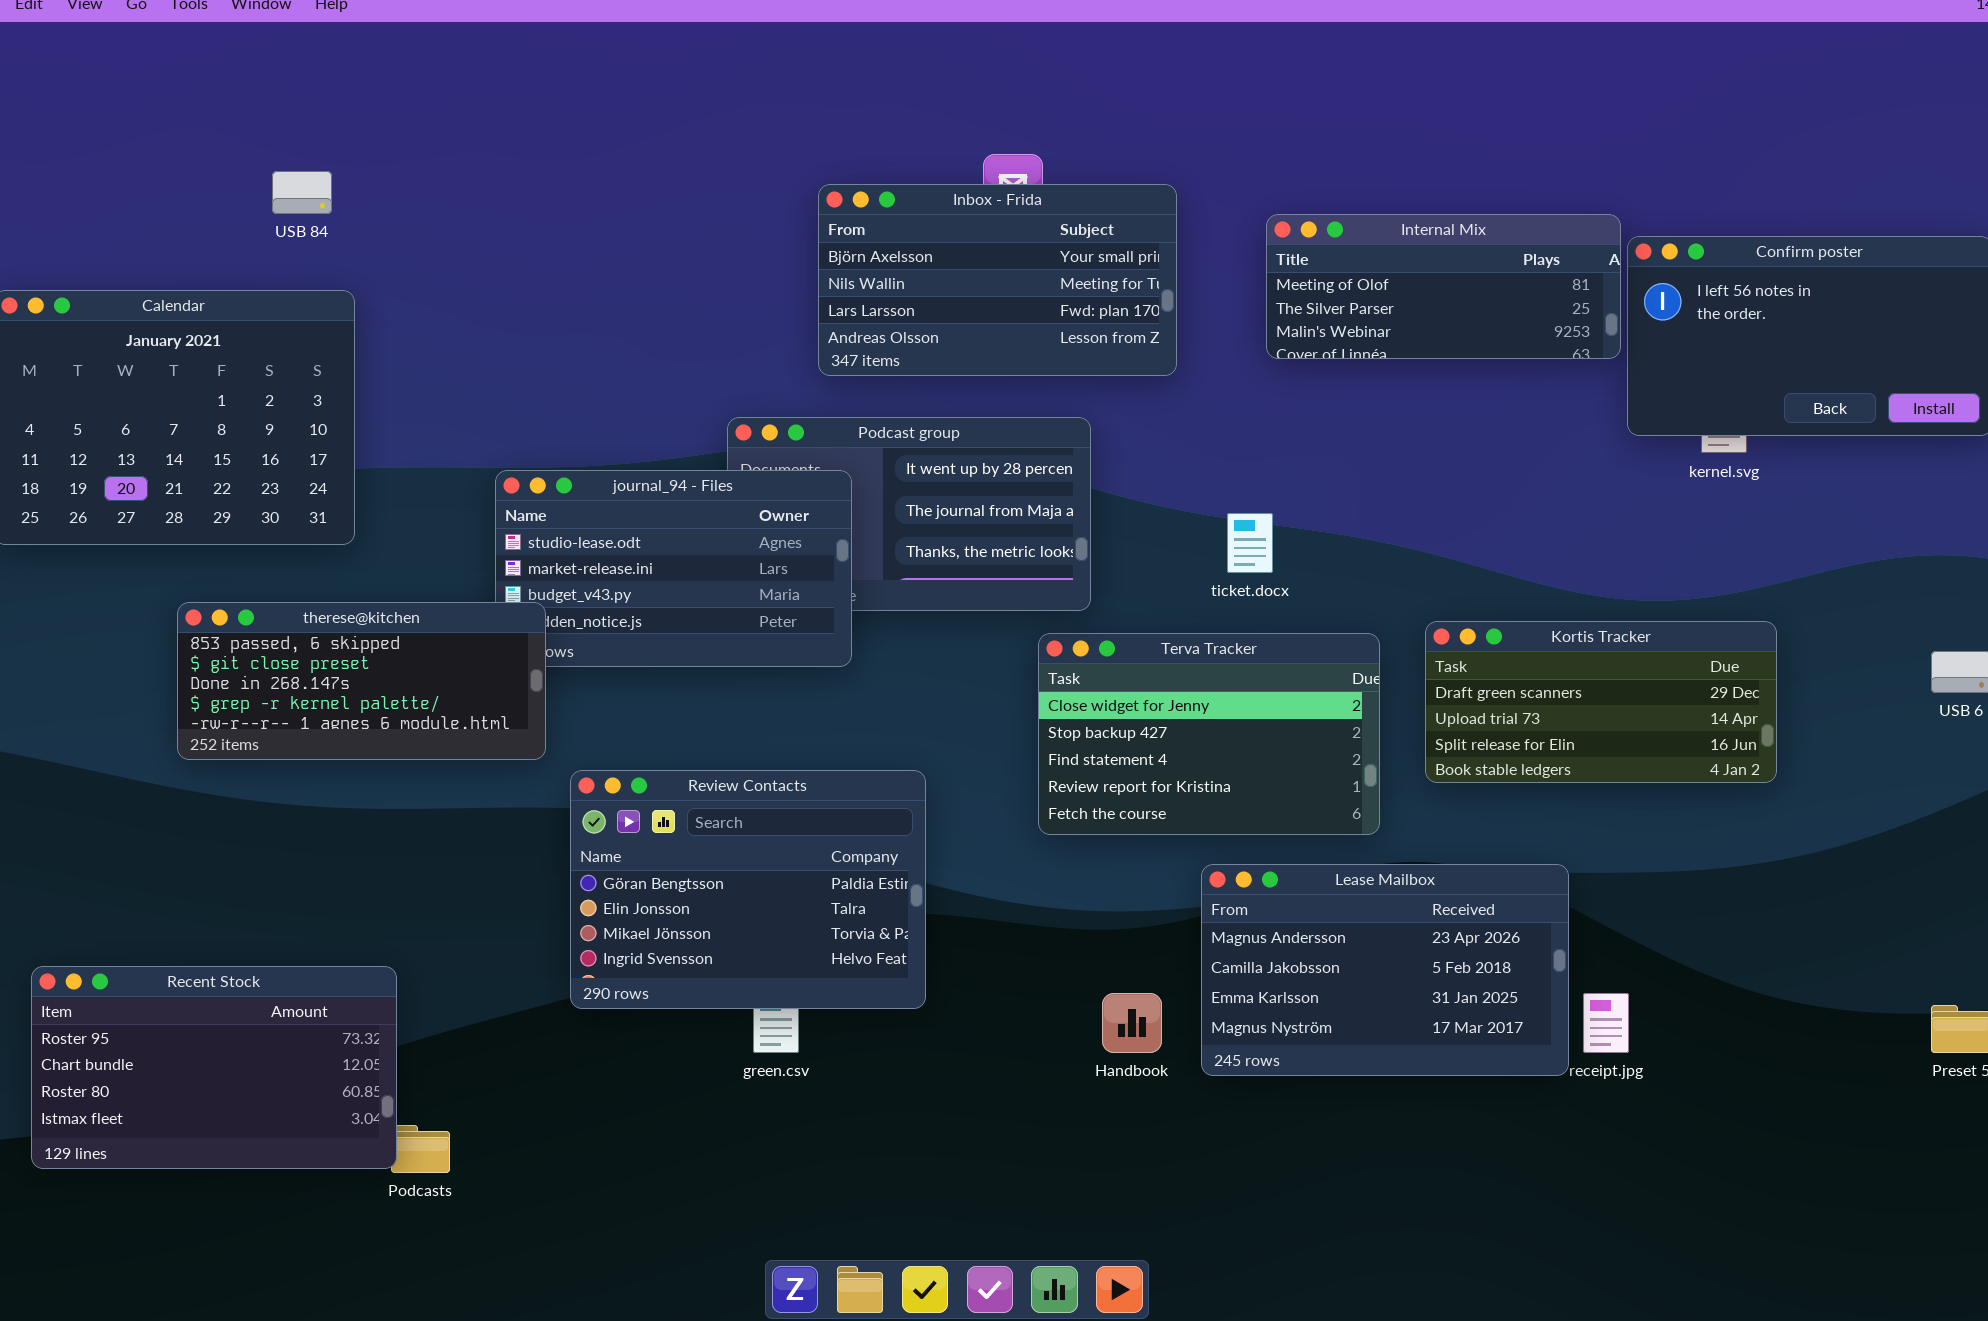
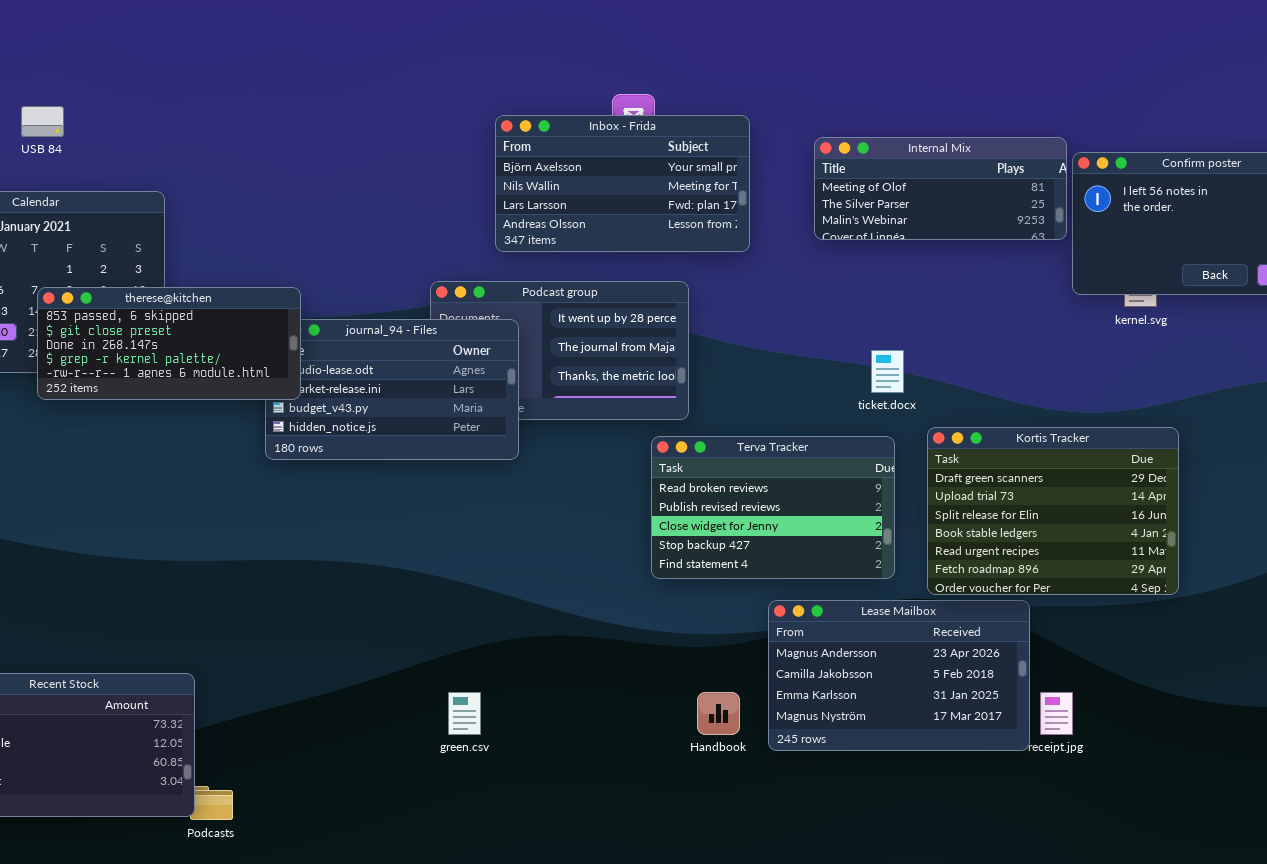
USB 84: [272,171,332,214] -> [21,106,64,137], moved
ticket.docx: [1227,513,1273,573] -> [871,350,904,393], moved
therese@kitchen: [177,602,546,760] -> [37,287,301,400], moved
Kortis Tracker: [1425,621,1777,783] -> [927,427,1179,595], resized
Terva Tracker: [1038,633,1380,835] -> [651,436,895,579], scrolled up 2 rows
Review Contacts: [570,770,926,1009] -> none, closed

